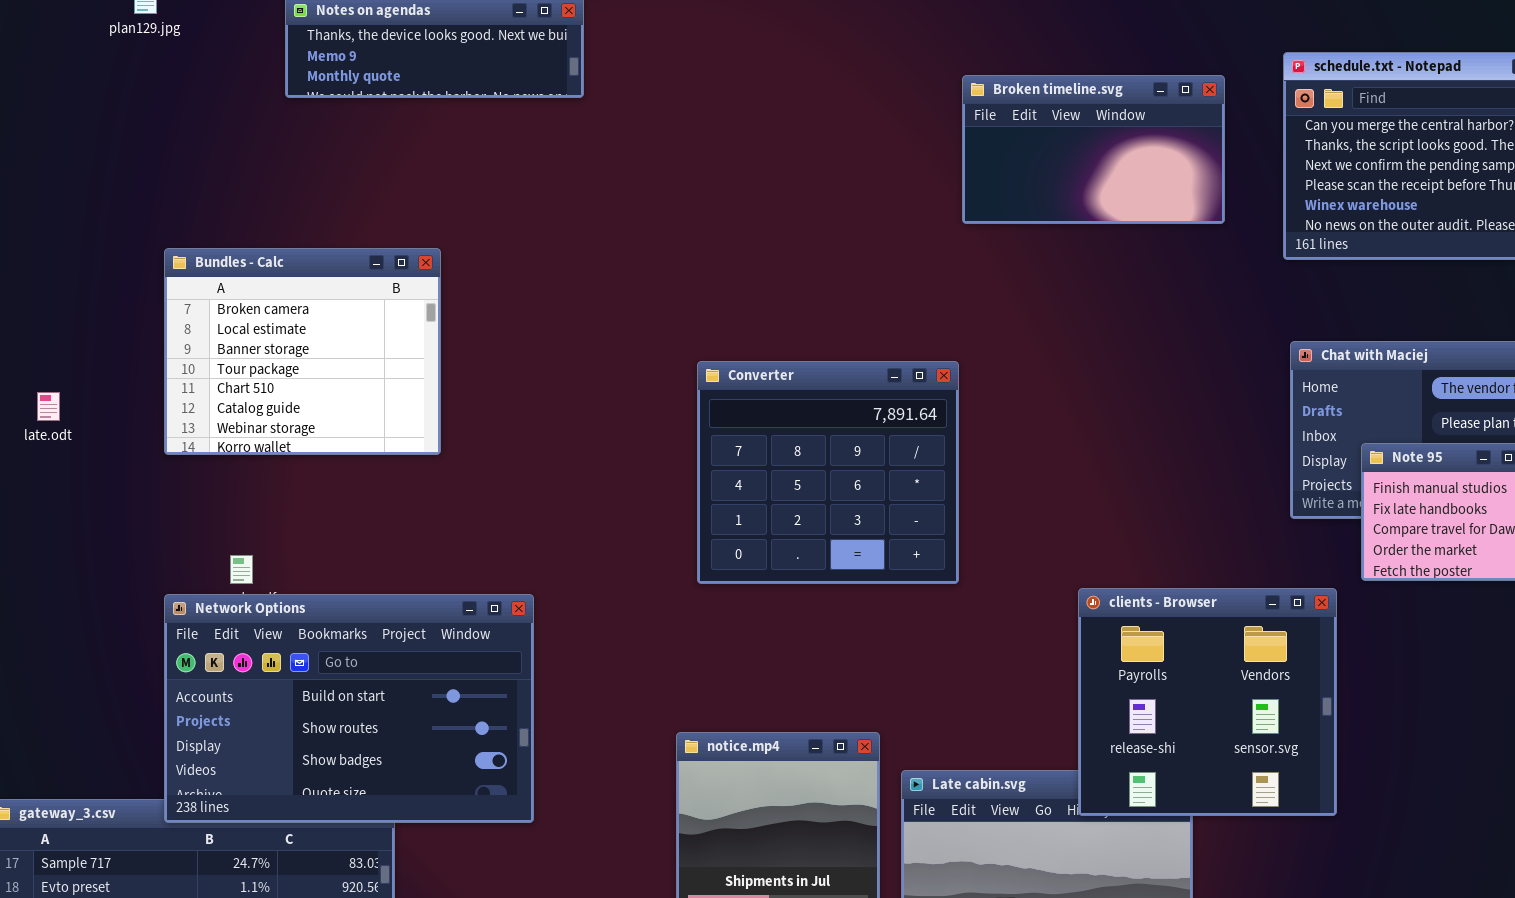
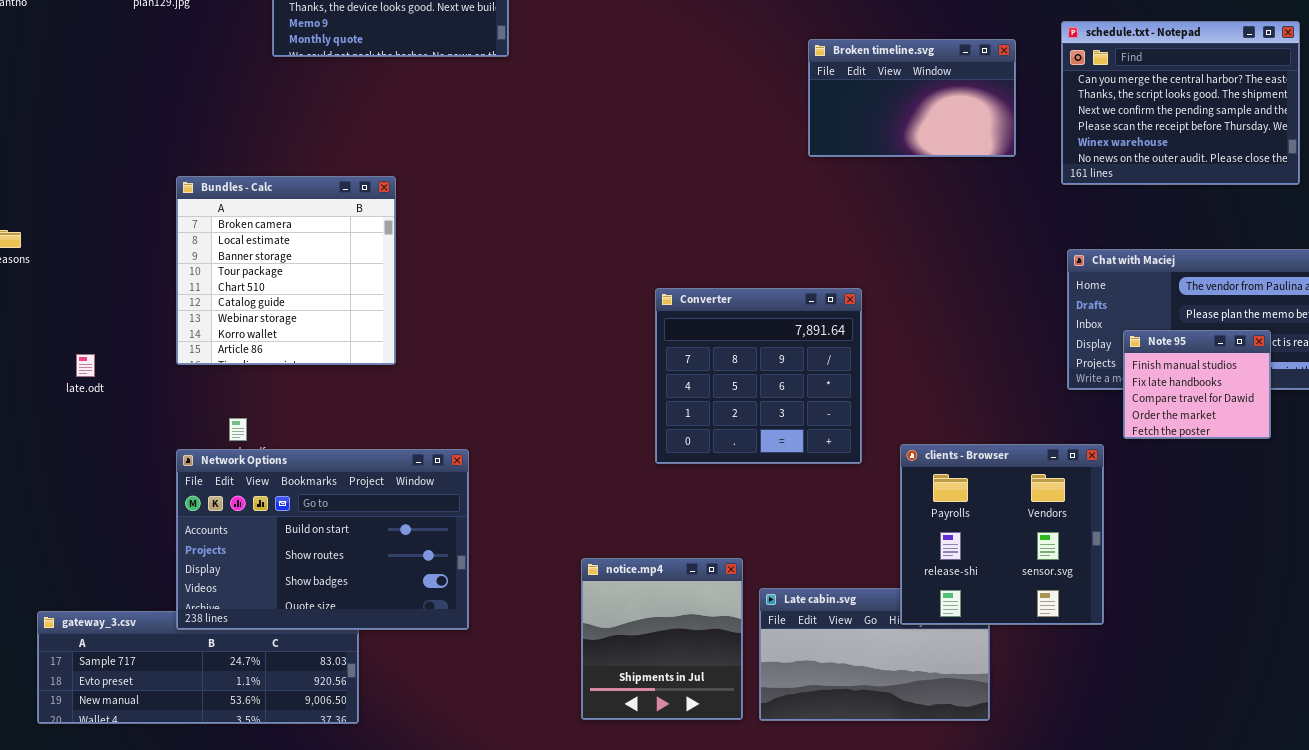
Bundles - Calc: [164,248,441,455] -> [176,176,396,365], resized
Converter: [697,361,959,584] -> [655,288,862,464], moved
late.odt: [37,392,60,421] -> [76,354,95,377], moved

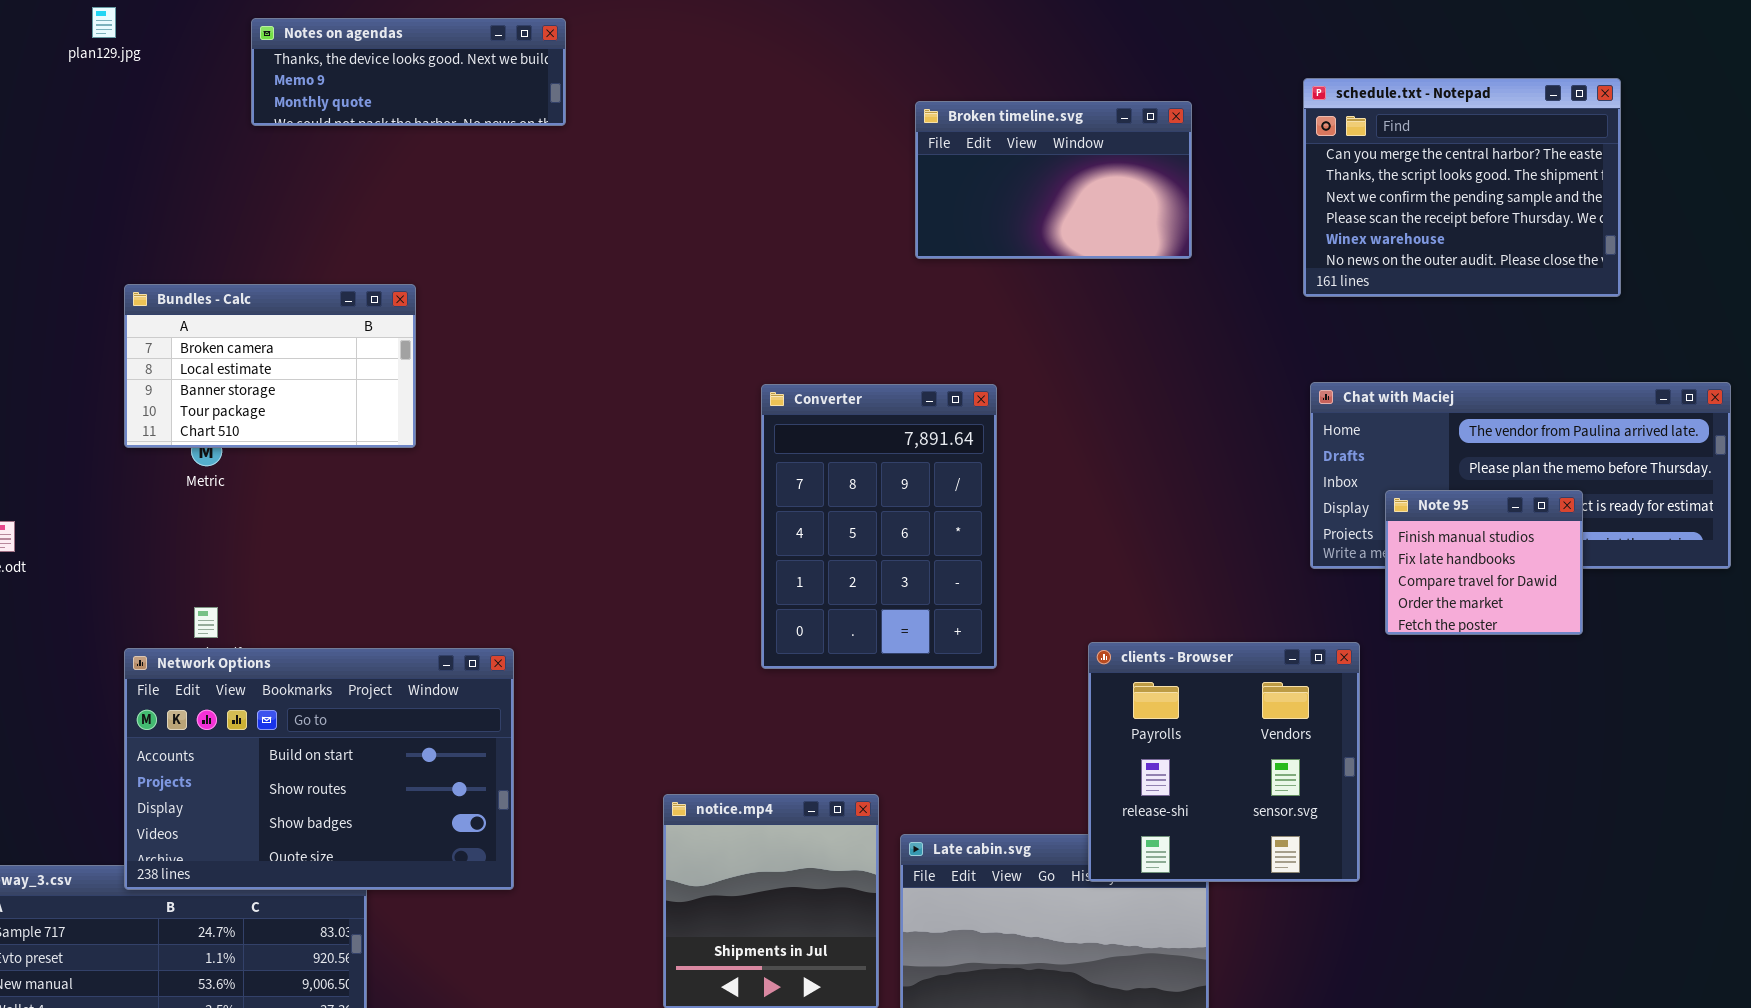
Broken timeline.svg: [808,39,1016,157] -> [915,101,1192,259], moved
Bundles - Calc: [176,176,396,365] -> [124,284,416,448], resized
Converter: [655,288,862,464] -> [761,384,997,669], resized

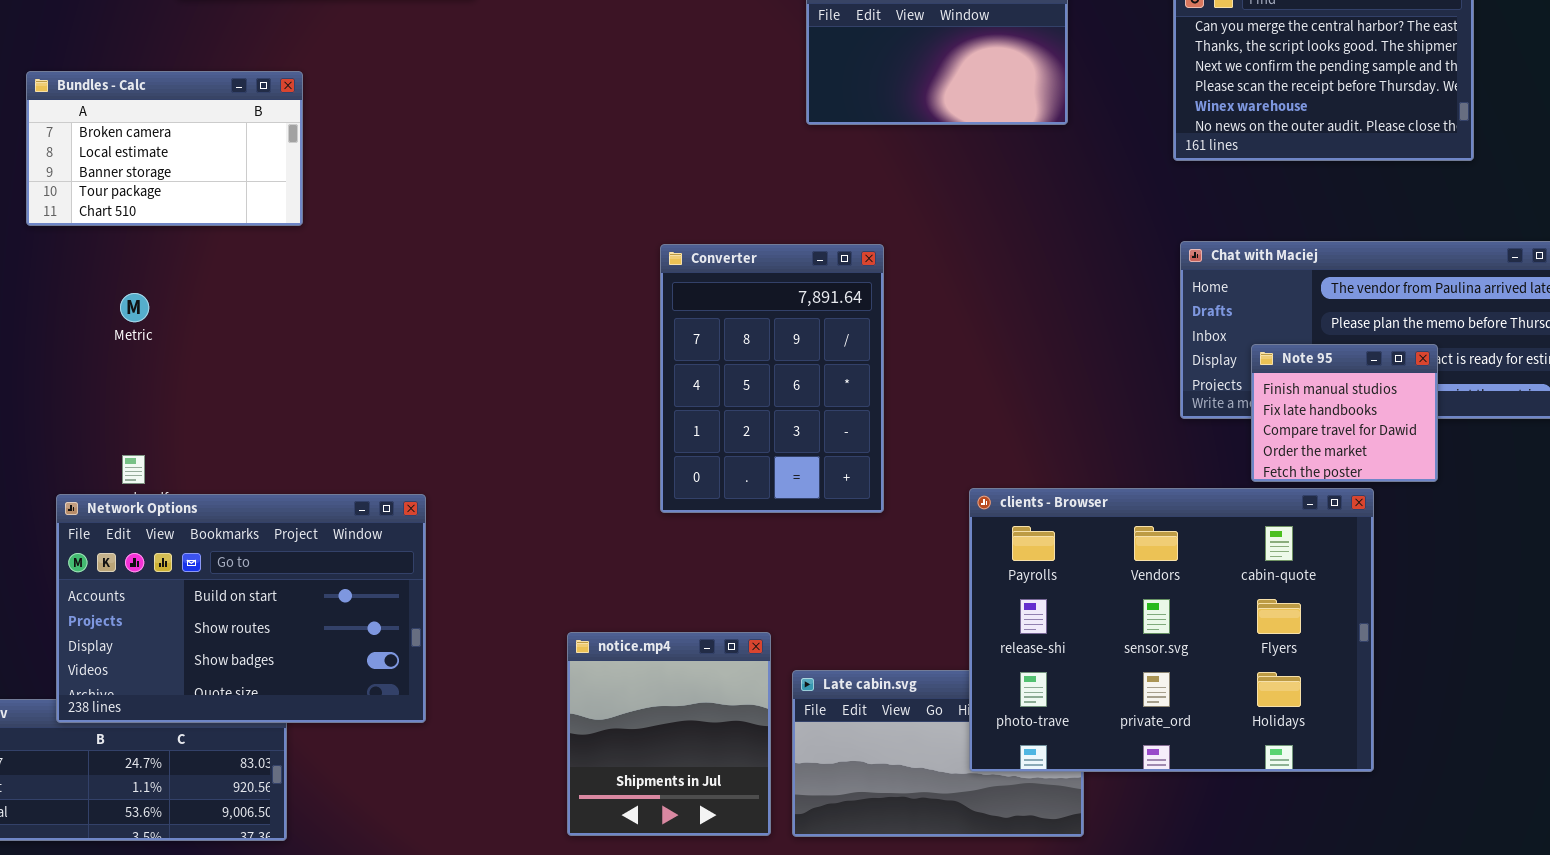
Bundles - Calc: [124,284,416,448] -> [26,71,303,226], moved
clients - Browser: [1088,642,1360,882] -> [969,488,1374,772], resized

